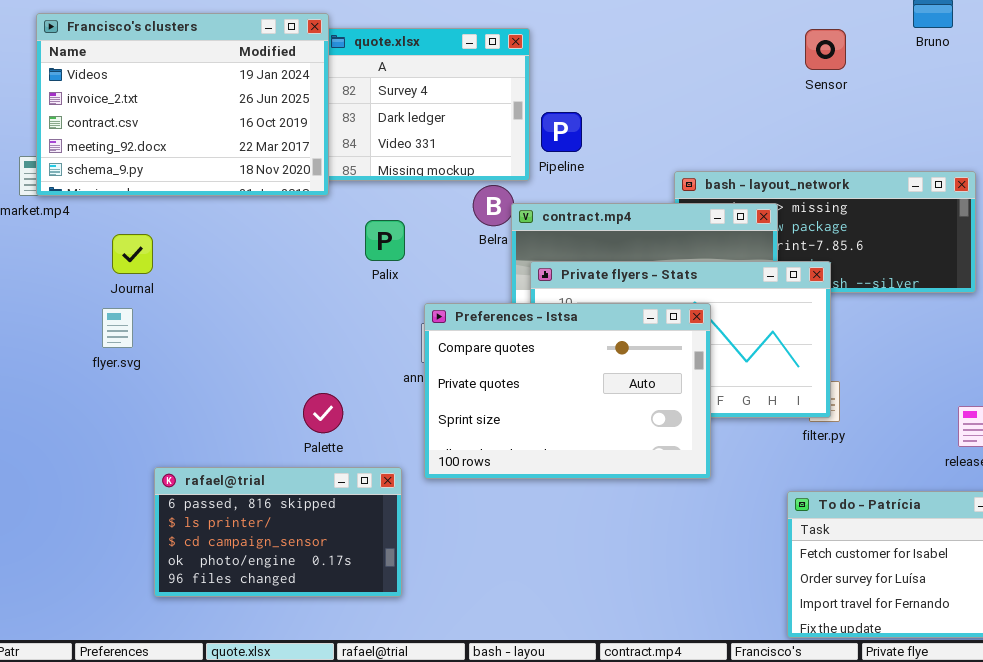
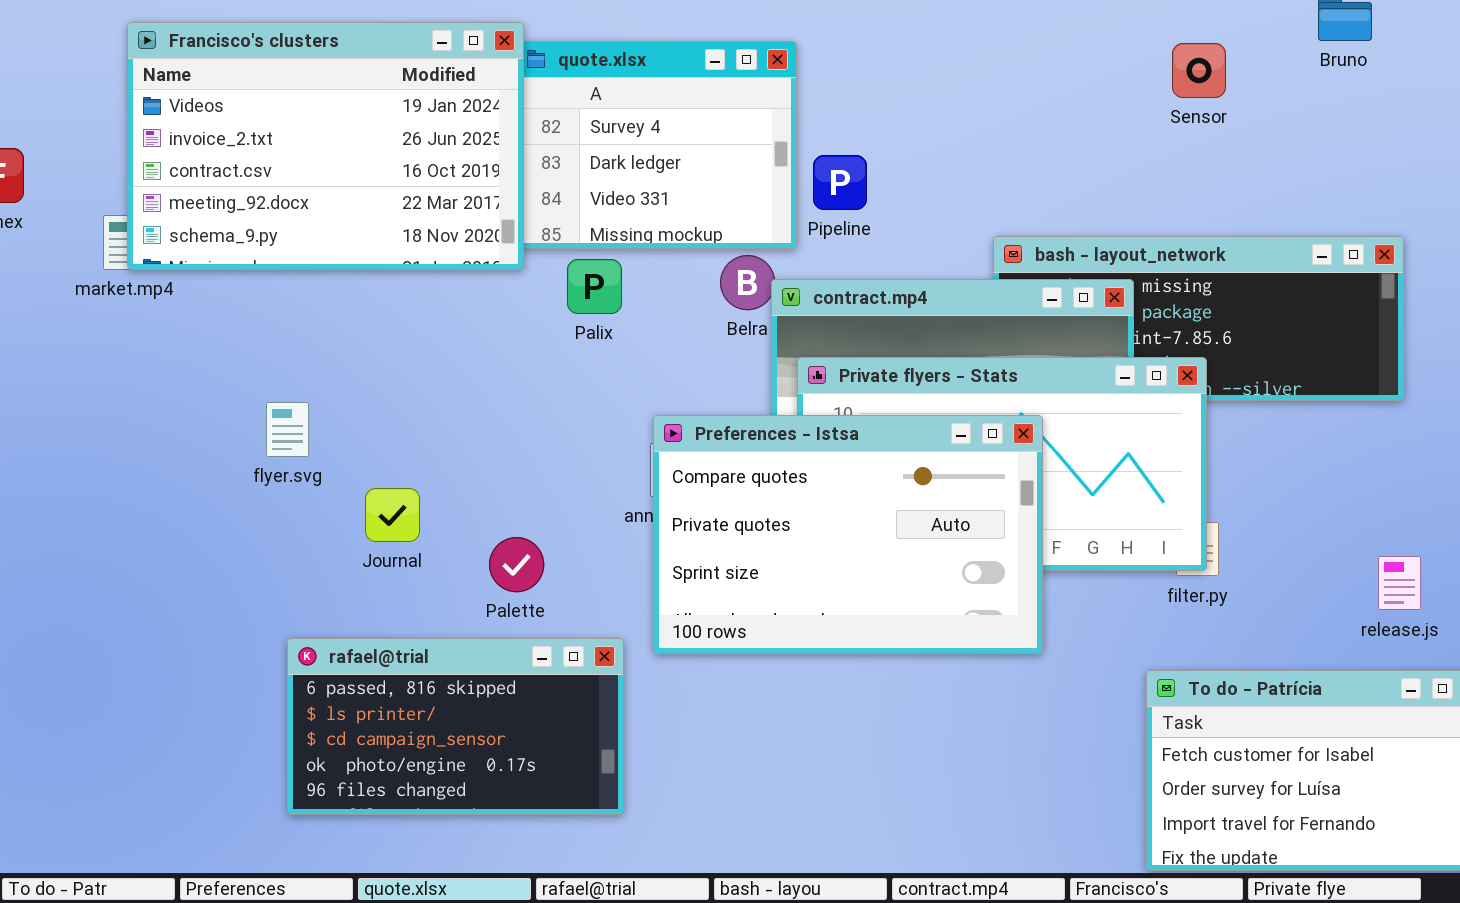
Palix: [365,220,405,261] -> [567,259,622,314], moved
Journal: [112,234,153,274] -> [365,488,420,542], moved
flyer.svg: [102,308,133,348] -> [266,402,309,457], moved

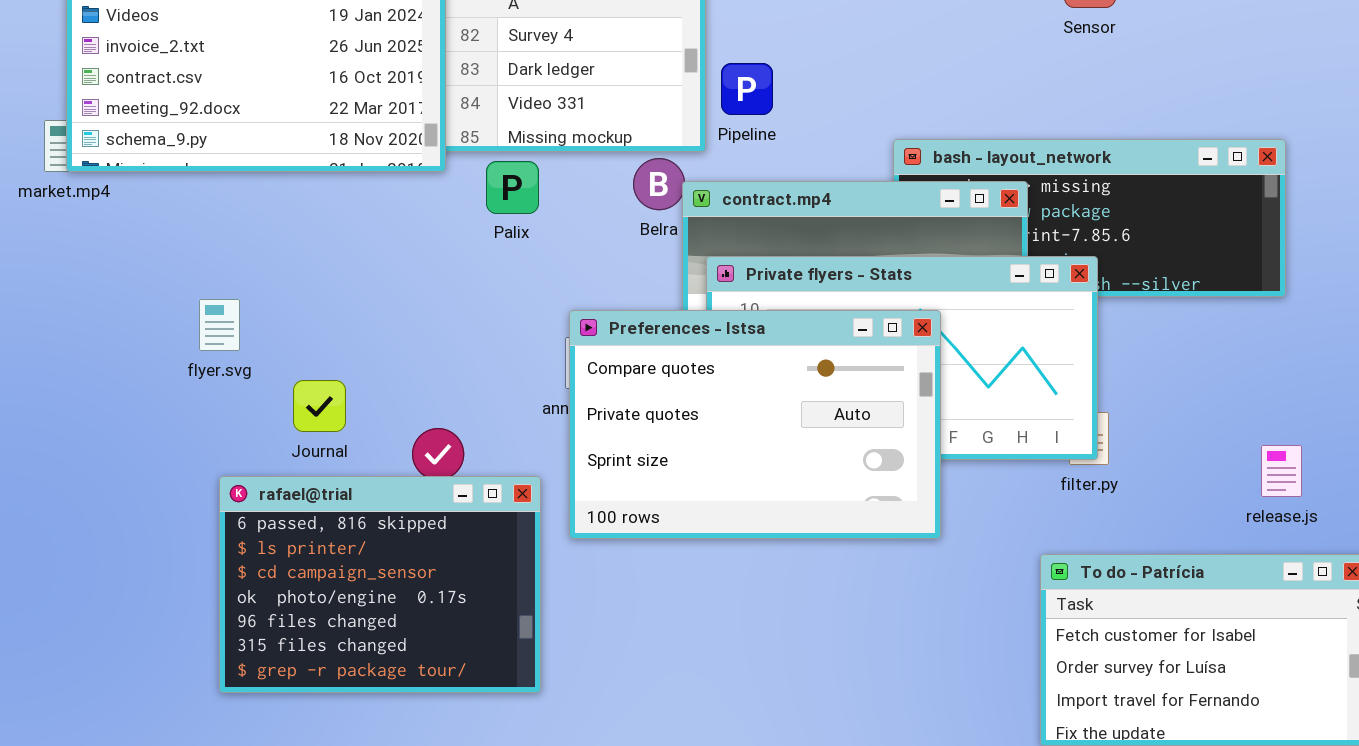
rafael@trial: [287,638,624,815] -> [219,476,541,693], resized

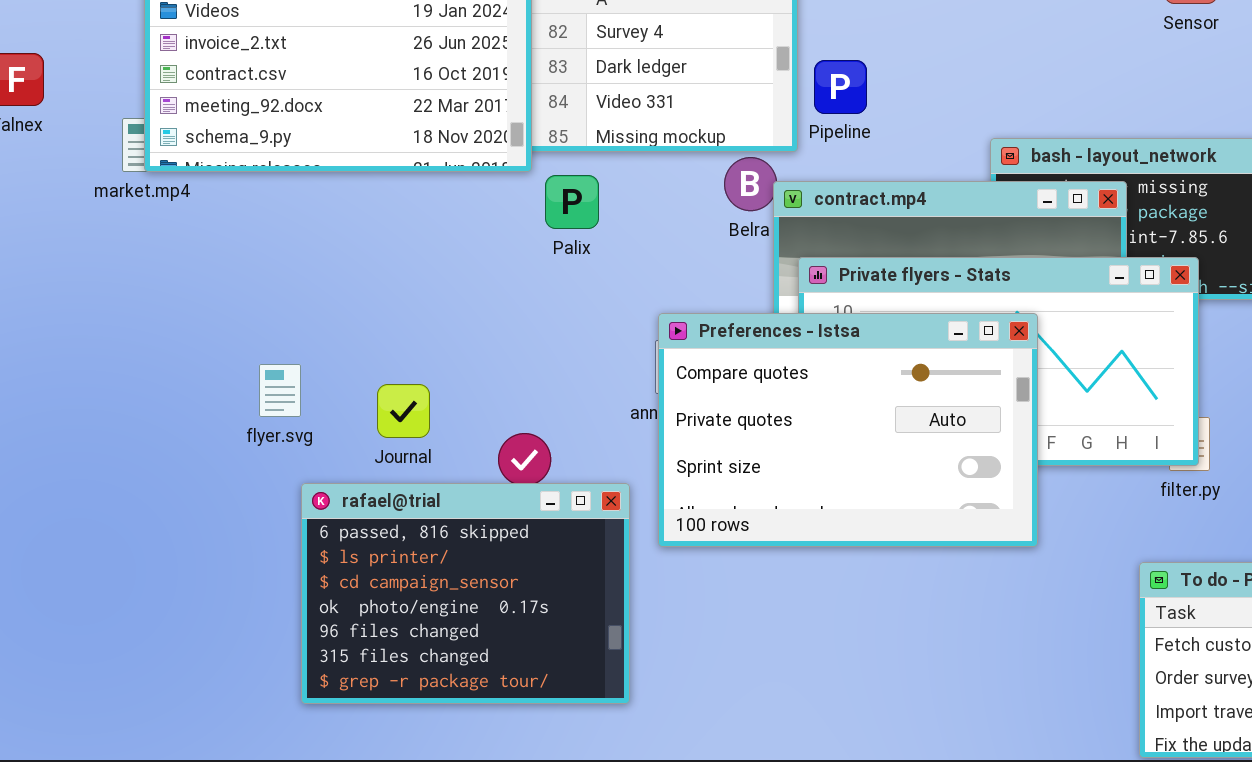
Palix: [486,161,539,214] -> [545,175,599,229], moved
flyer.svg: [199,299,240,351] -> [259,364,301,417], moved

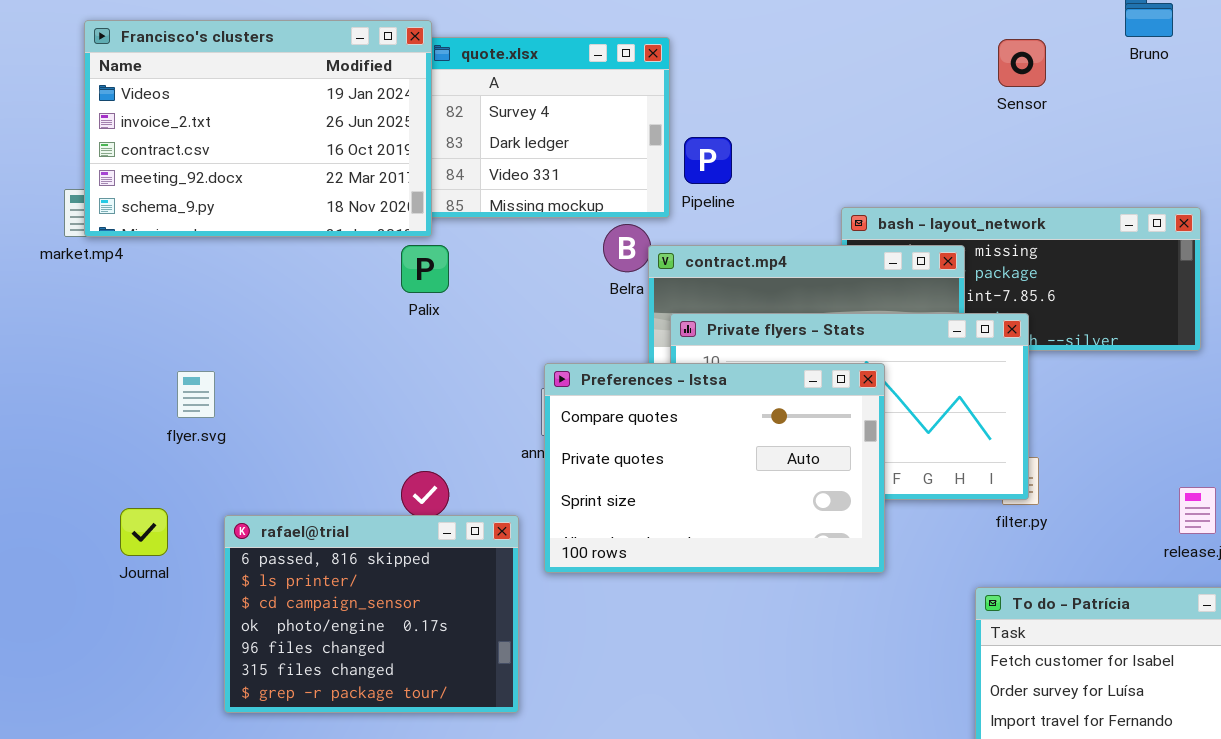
Palix: [545,175,599,229] -> [401,245,449,293], moved
flyer.svg: [259,364,301,417] -> [177,371,215,418], moved
Journal: [377,384,430,438] -> [120,508,168,556], moved

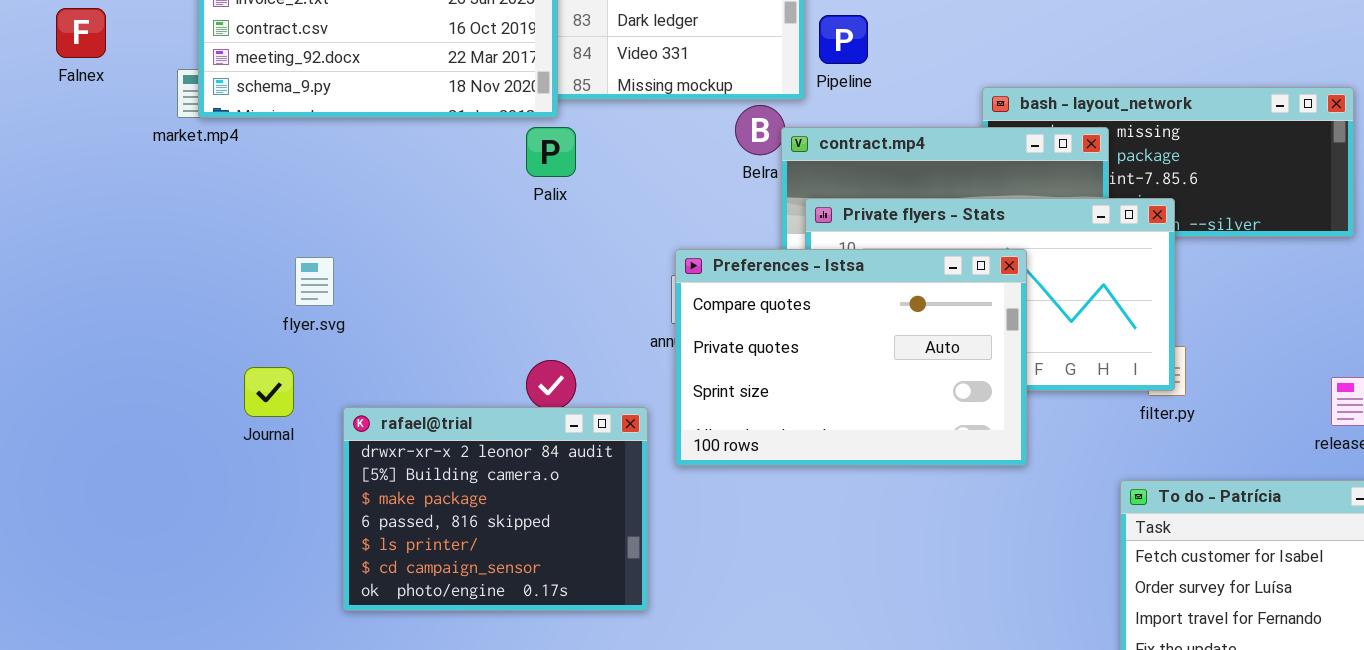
Journal: [120,508,168,556] -> [244,367,294,417], moved
rafael@trial: [224,515,519,713] -> [343,407,648,611], scrolled up 3 rows

